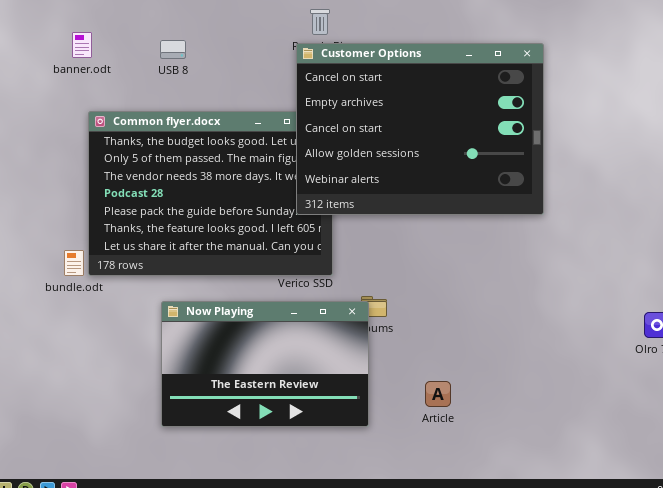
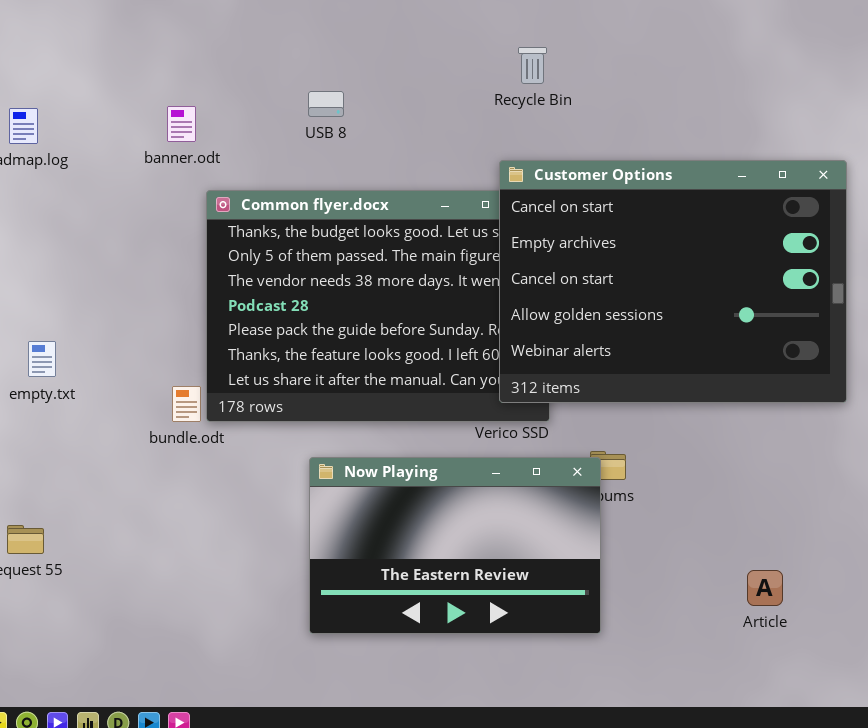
banner.odt: [72,32,92,58] -> [167,106,196,142], moved
Customer Options: [296,43,544,215] -> [499,160,847,403], moved
Article: [425,381,451,407] -> [747,570,783,606], moved

